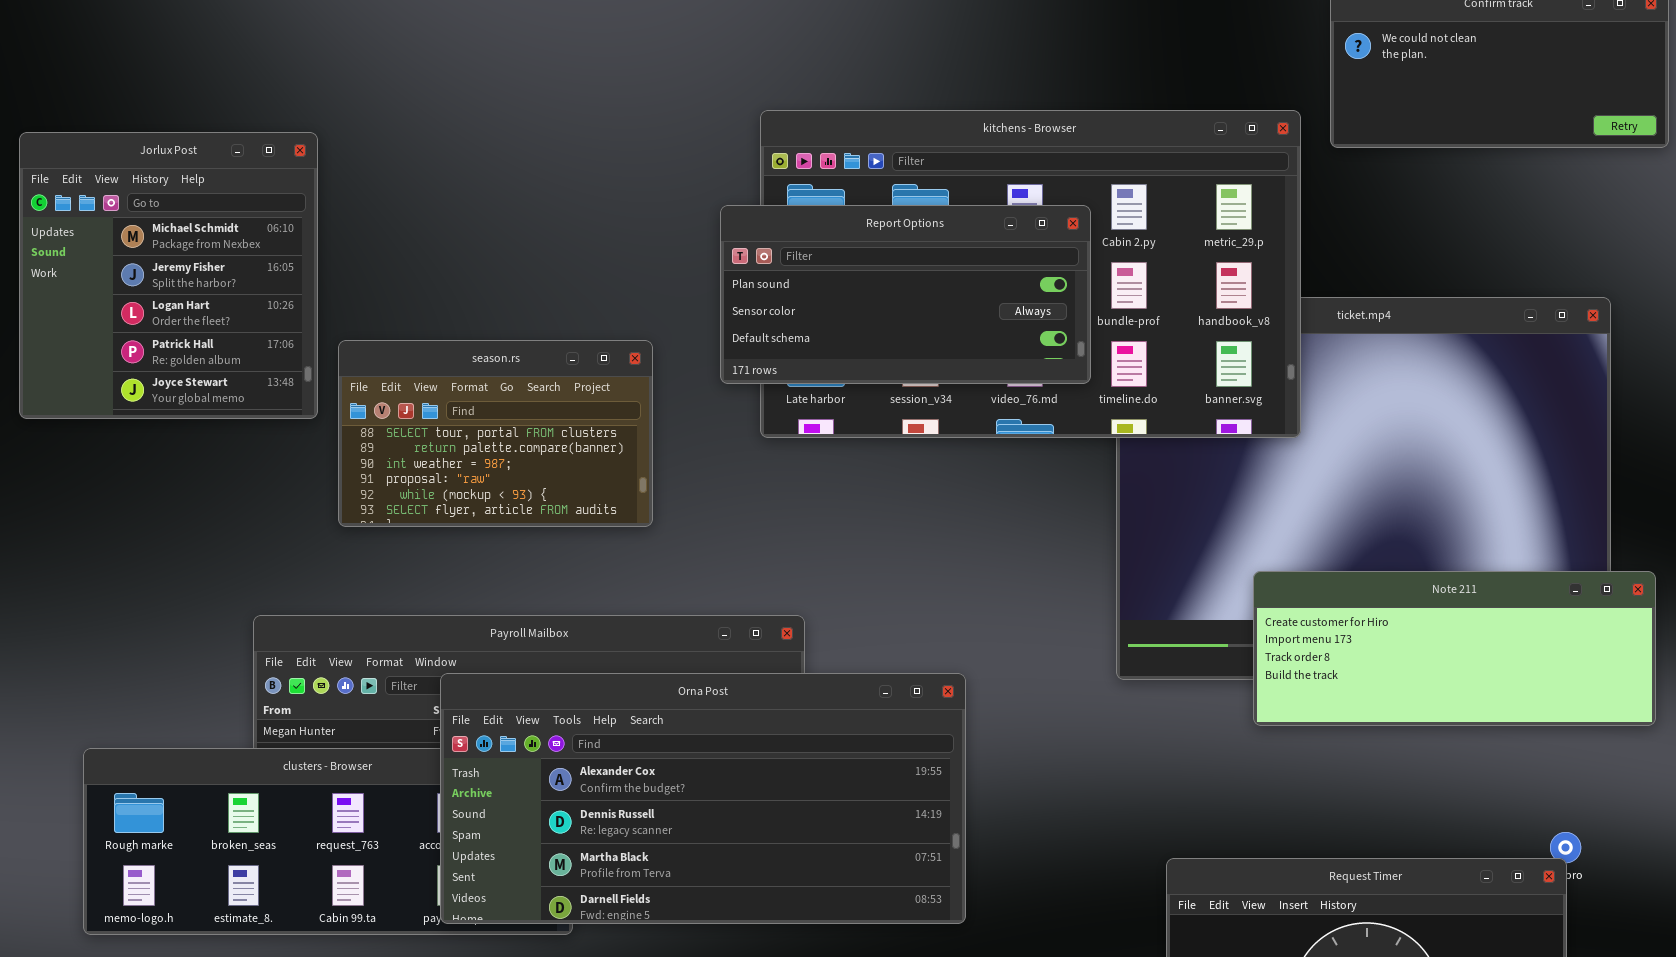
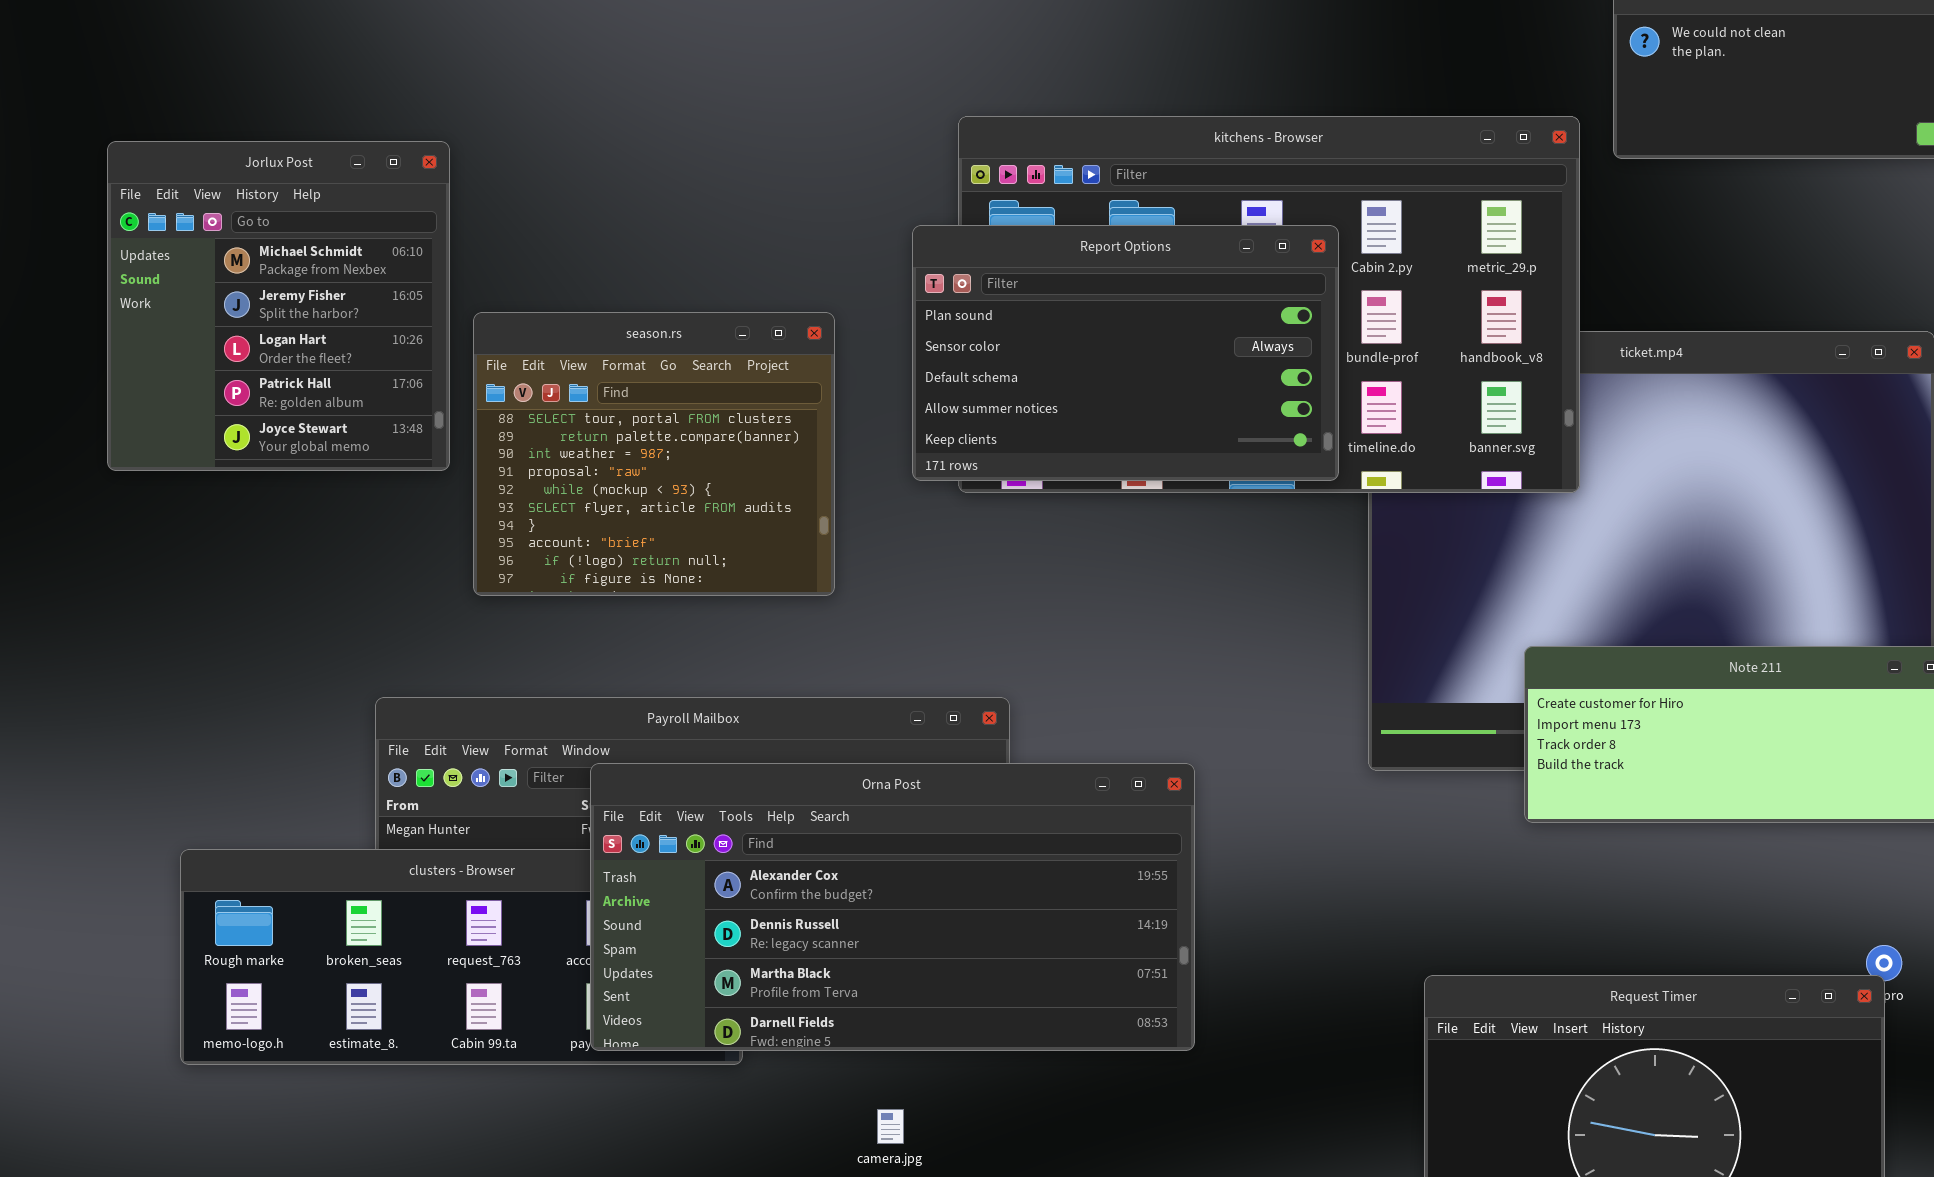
Report Options: [720,205,1091,384] -> [912,225,1339,481], resized
season.rs: [338,340,653,527] -> [473,312,835,596], resized

